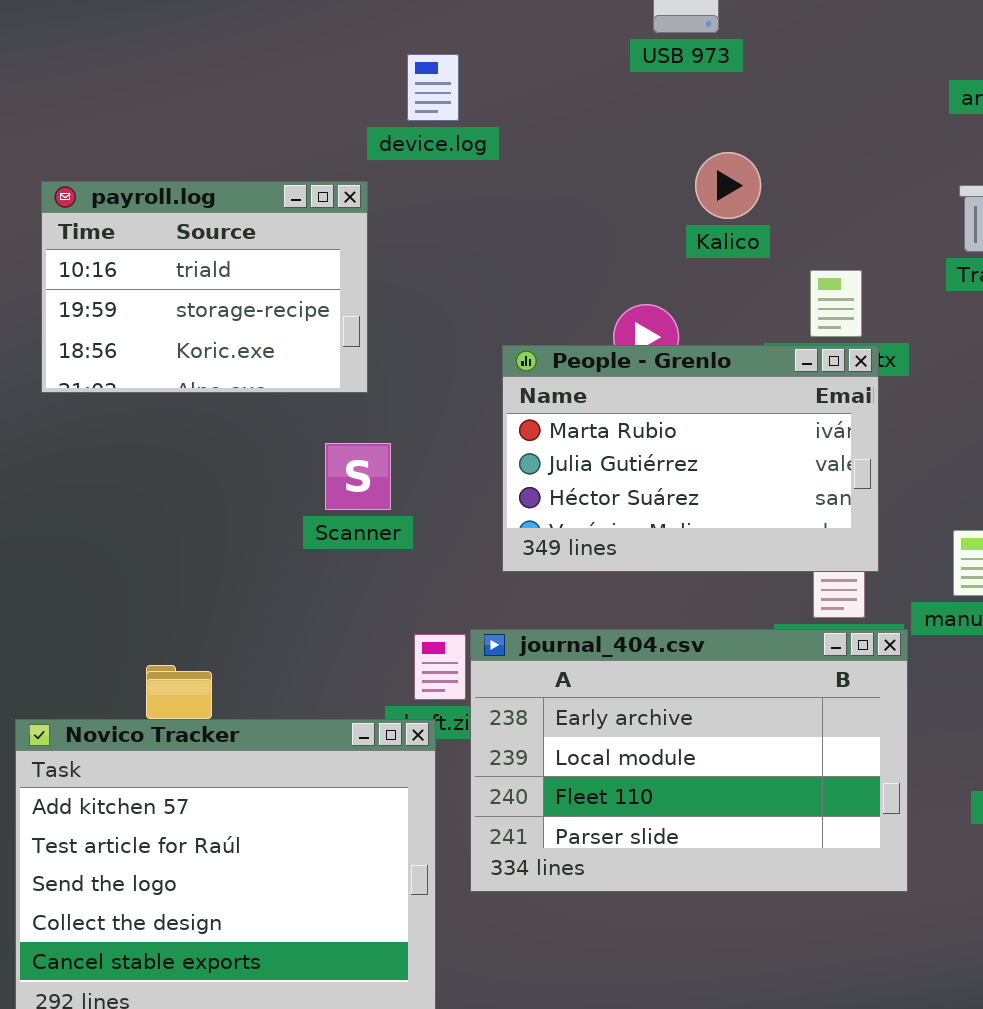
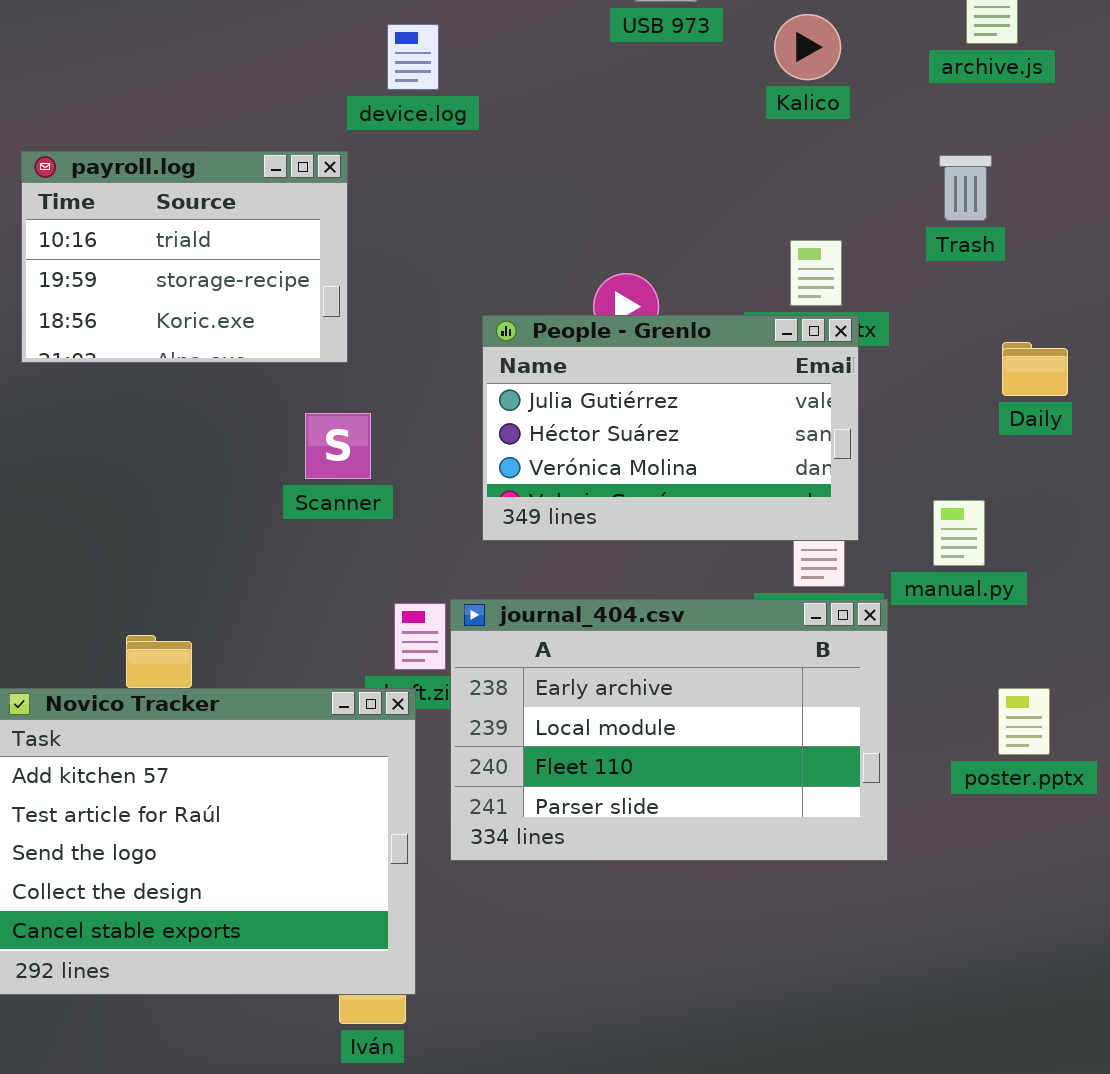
Kalico: [695,152,761,219] -> [774,14,841,80], moved
People - Grenlo: [502,345,879,572] -> [482,315,859,541], scrolled down 1 row

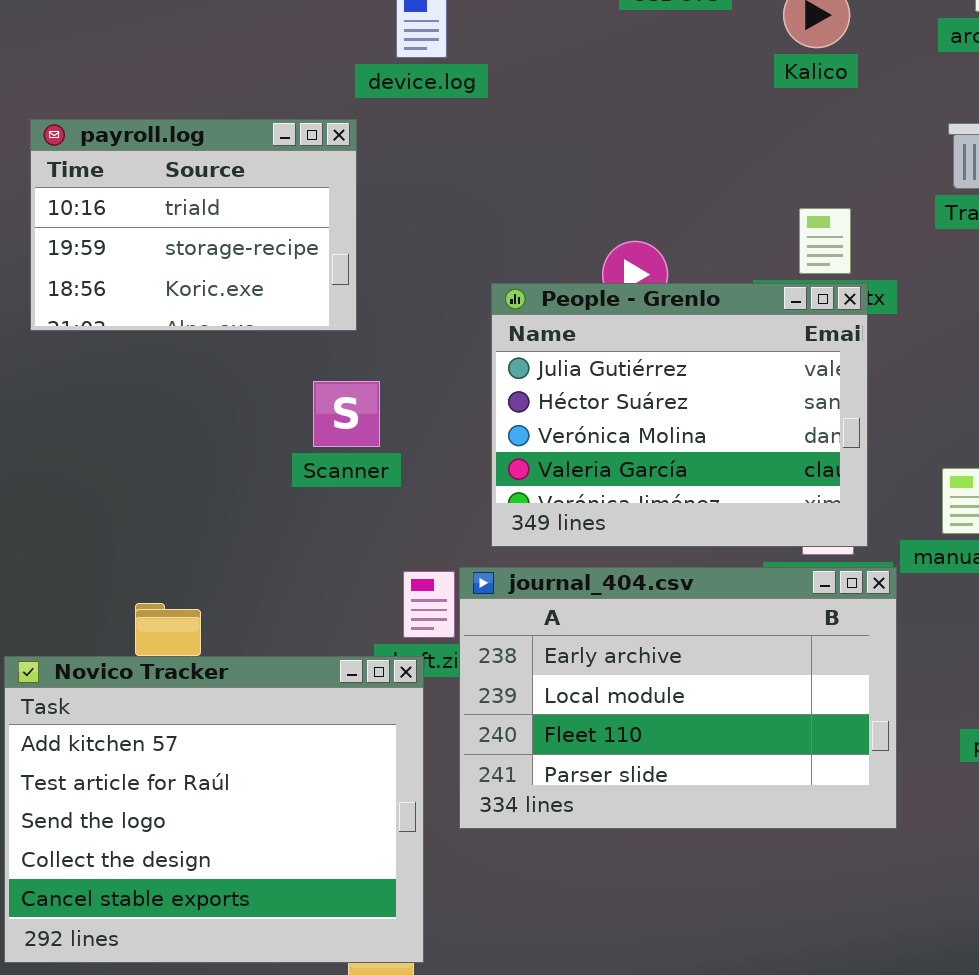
People - Grenlo: [482,315,859,541] -> [491,283,868,547], resized

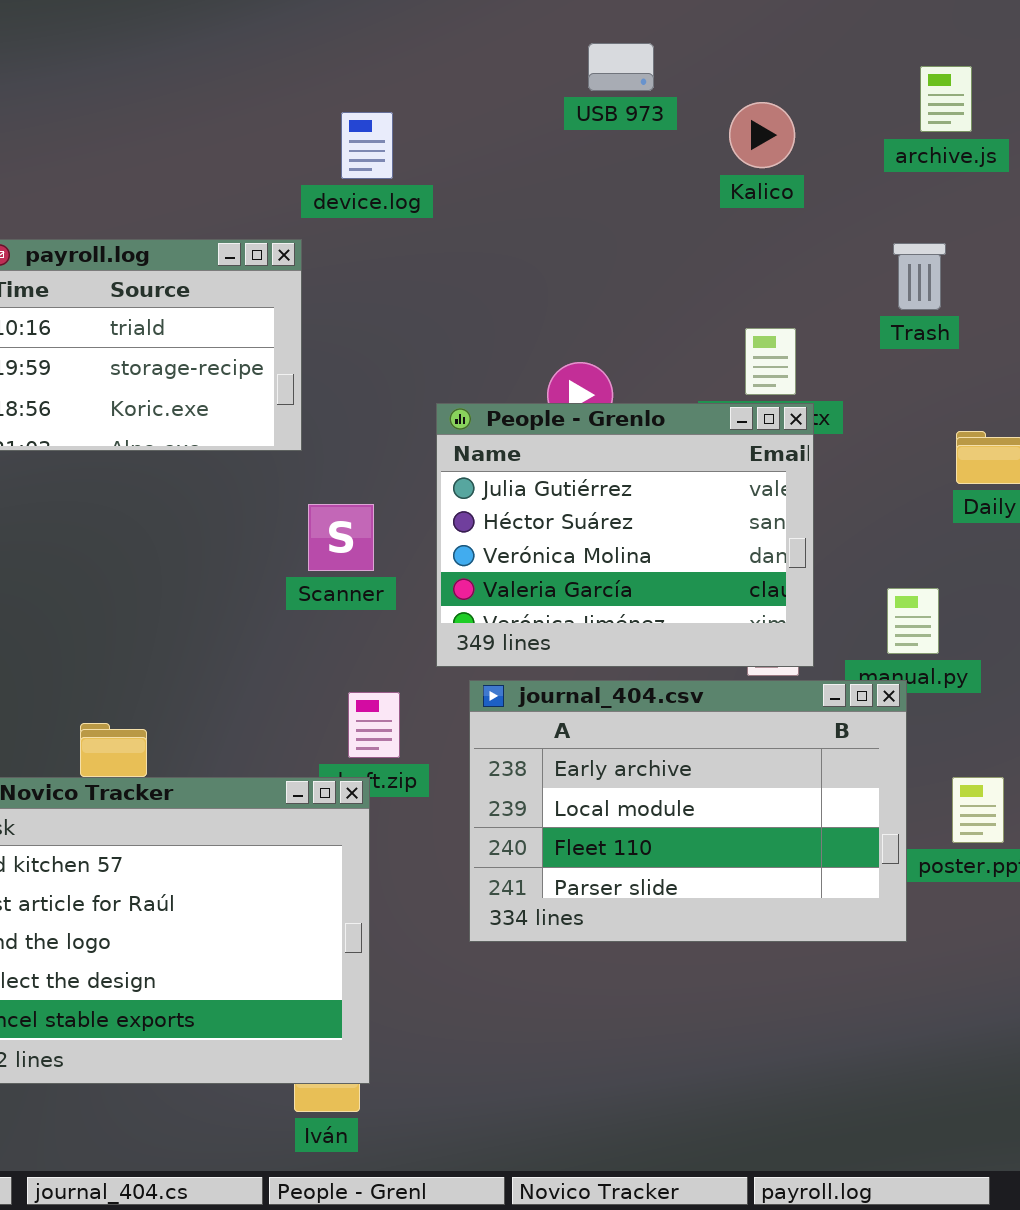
Scanner: [313,381,380,447] -> [308,504,374,571], moved
journal_404.csv: [459,567,897,829] -> [469,680,907,942], moved

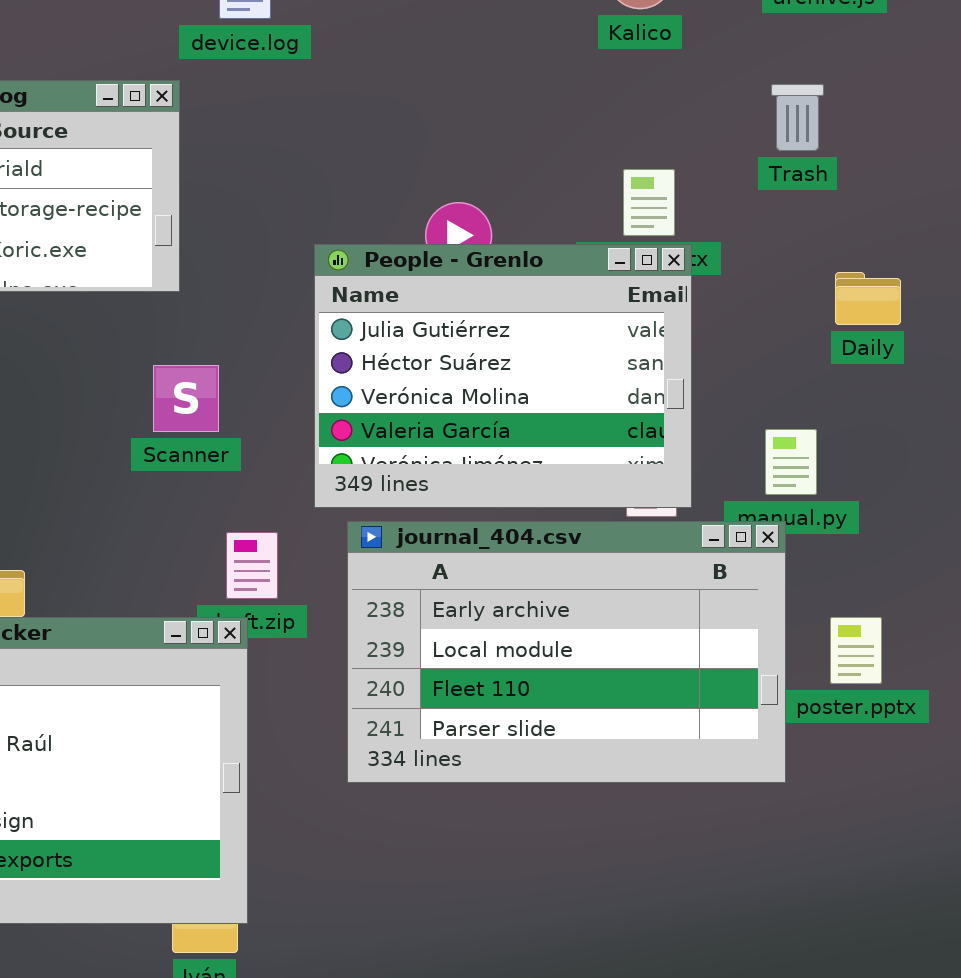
Scanner: [308,504,374,571] -> [153,365,219,432], moved

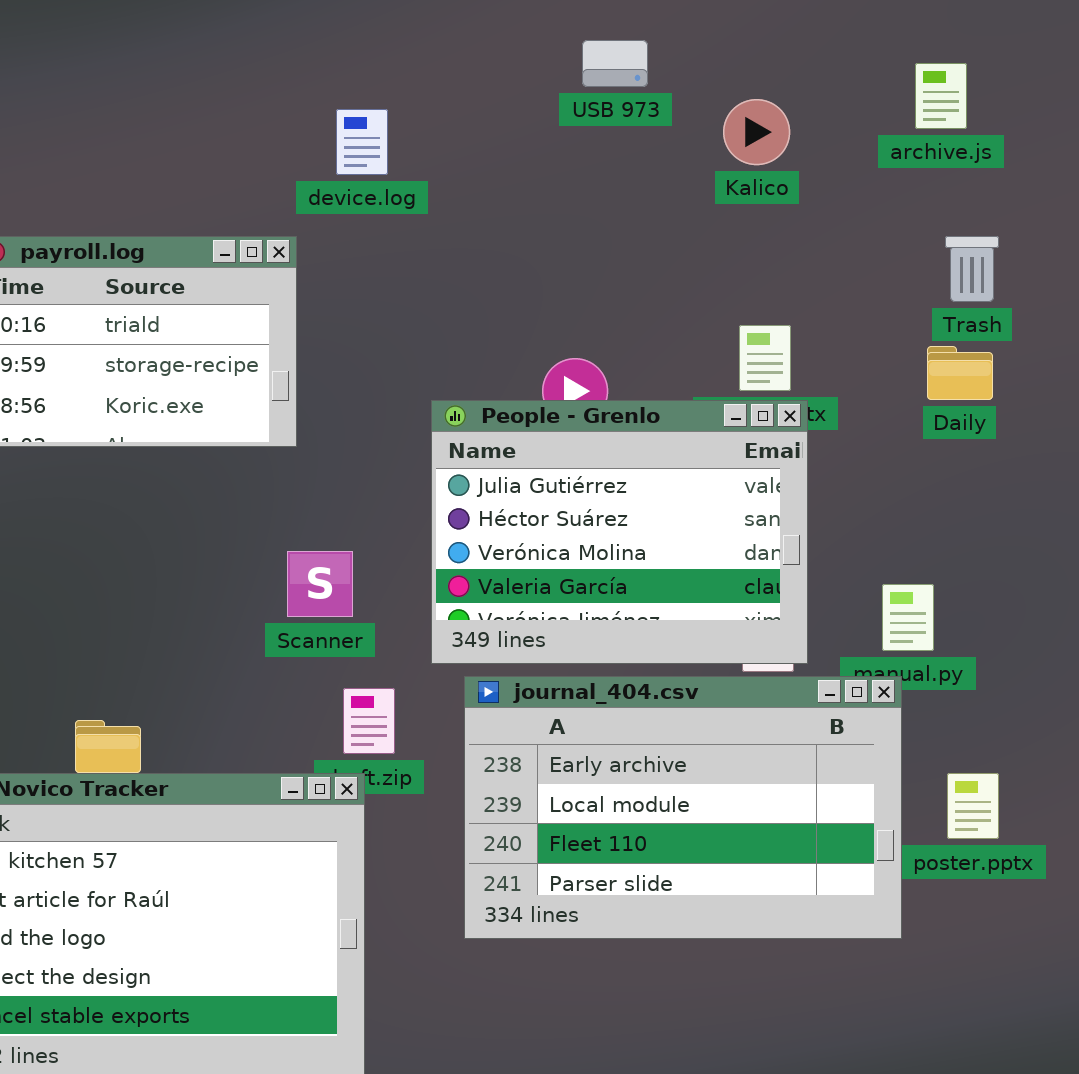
Trash: [771,84,824,151] -> [945,236,999,302], moved
Daily: [835,272,901,325] -> [927,346,993,400], moved
Scanner: [153,365,219,432] -> [287,551,353,617], moved

